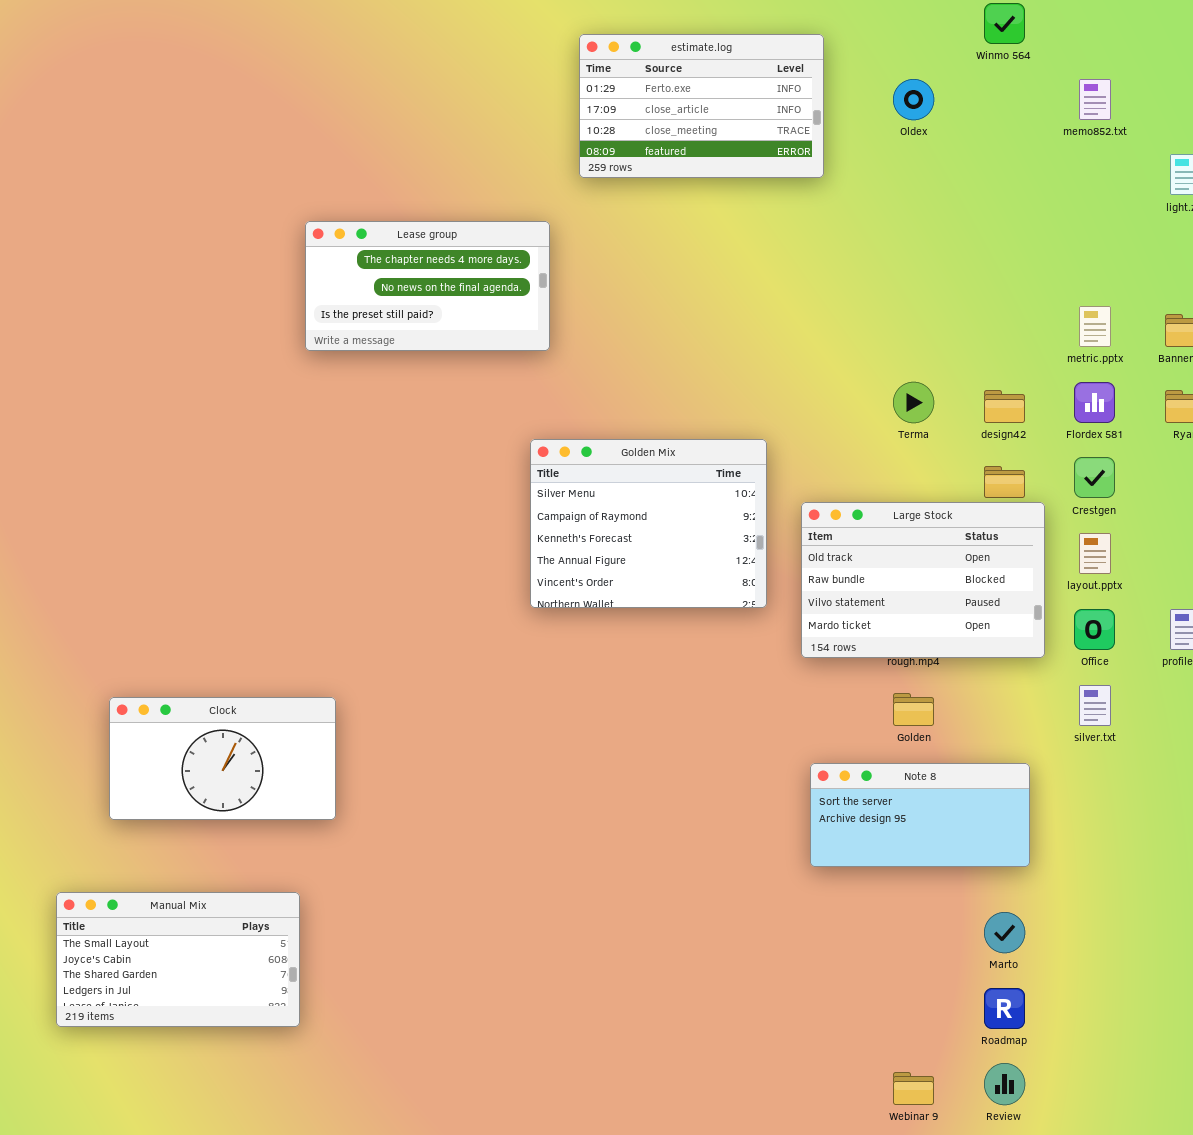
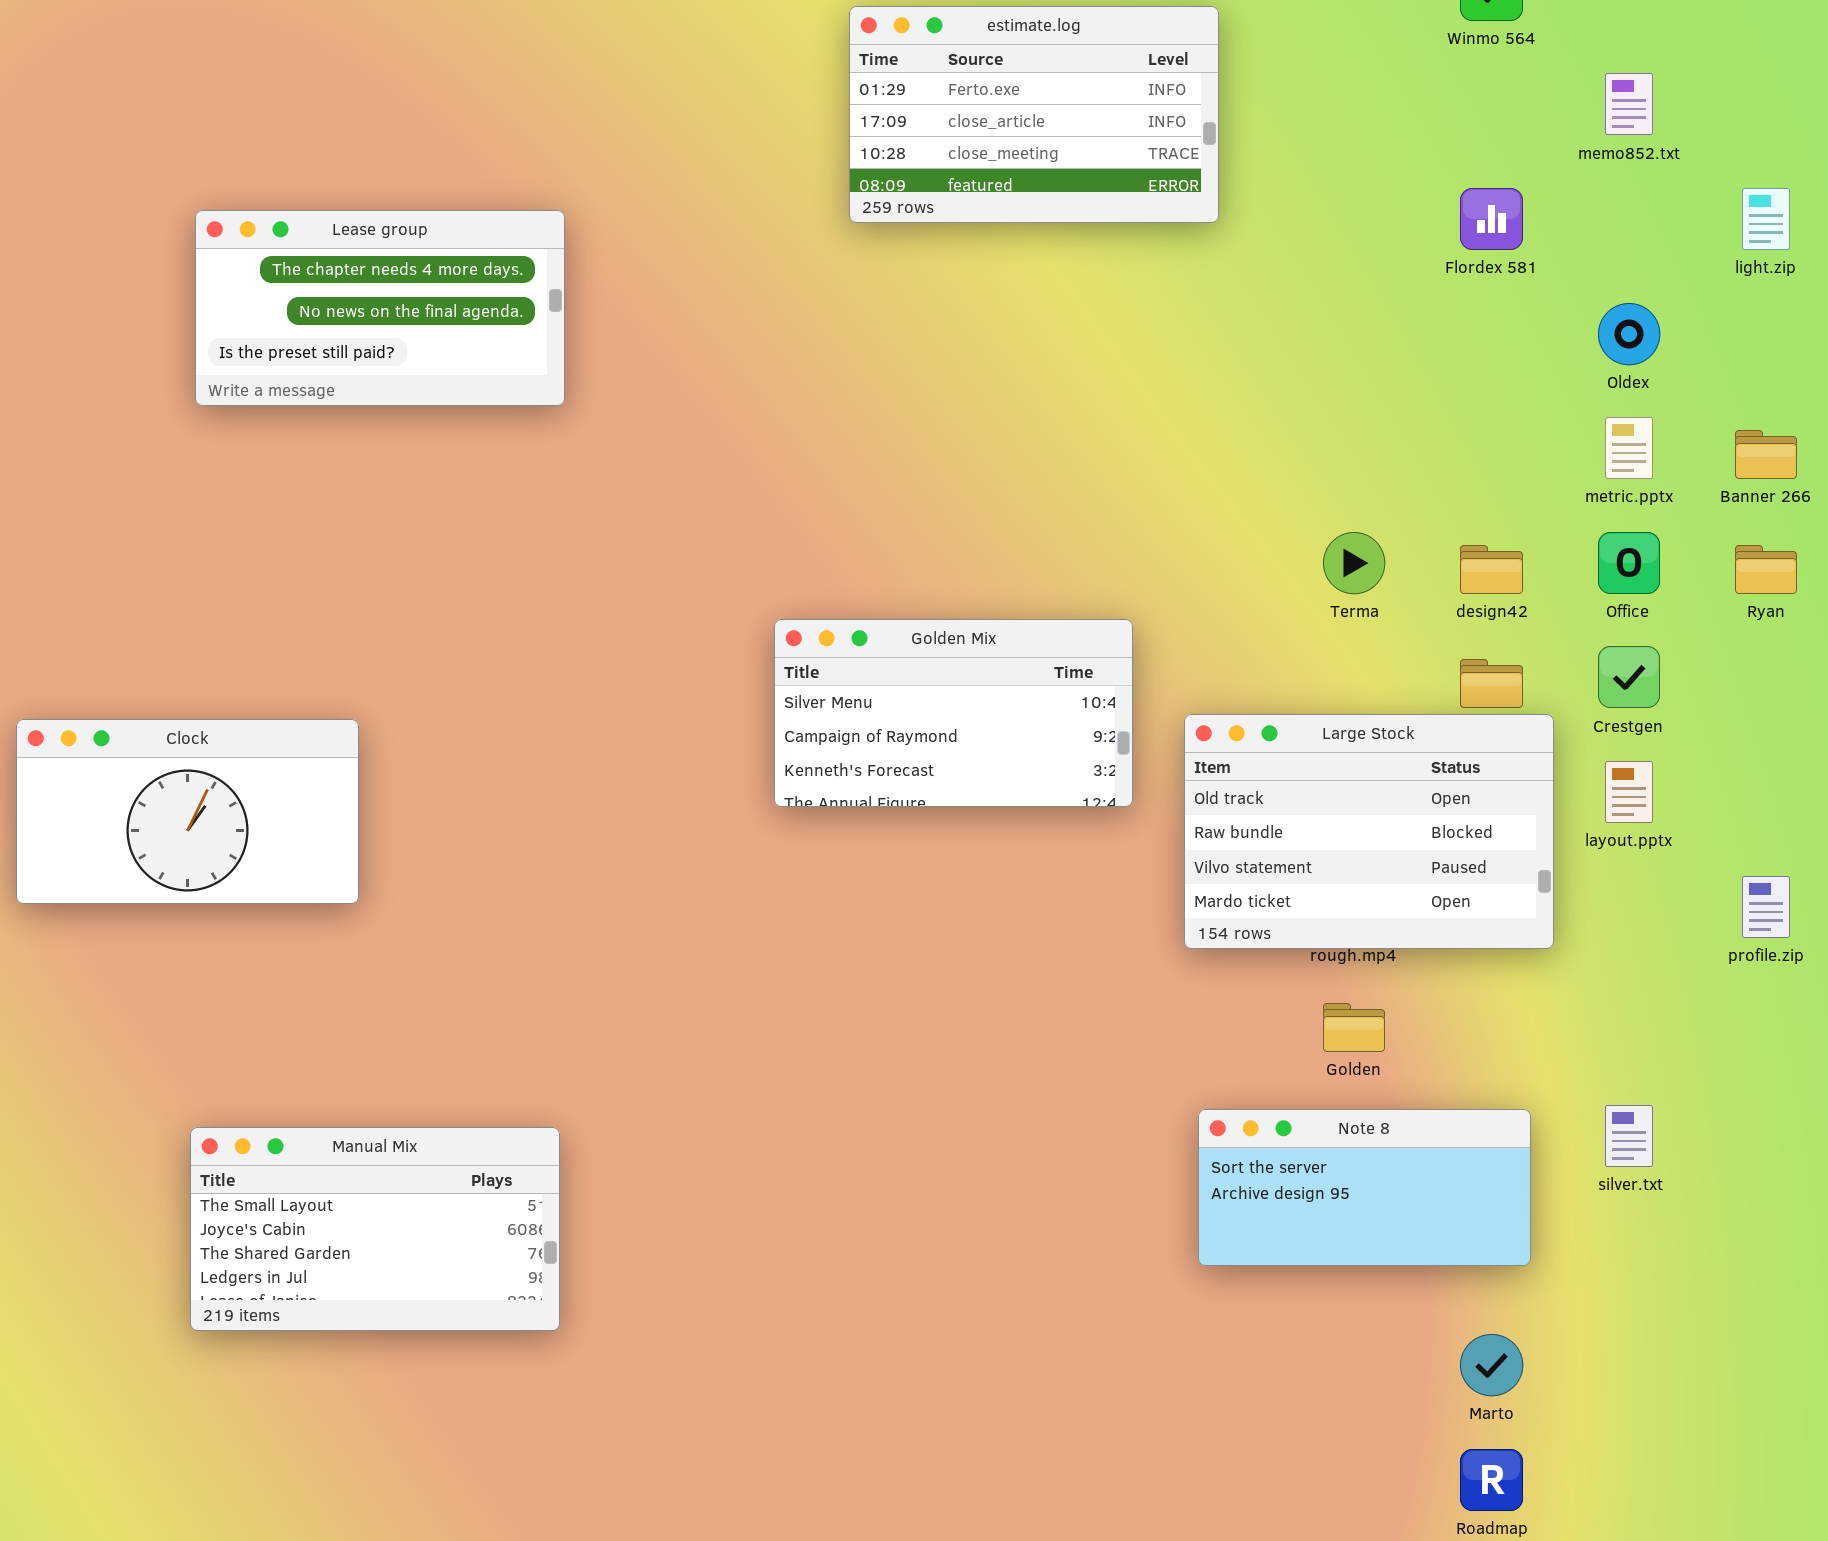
Oldex: [893,79,934,120] -> [1598,303,1660,365], moved
Lease group: [305,221,550,351] -> [195,210,565,406], moved
Flordex 581: [1074,382,1115,423] -> [1460,188,1523,250], moved
Golden Mix: [530,439,767,608] -> [774,619,1133,807], resized
Office: [1074,609,1115,650] -> [1598,532,1660,594], moved
silver.txt: [1079,685,1111,726] -> [1605,1105,1653,1167], moved
Clock: [109,697,336,820] -> [16,719,359,904], moved
Manual Mix: [56,892,300,1027] -> [190,1127,560,1331], moved

